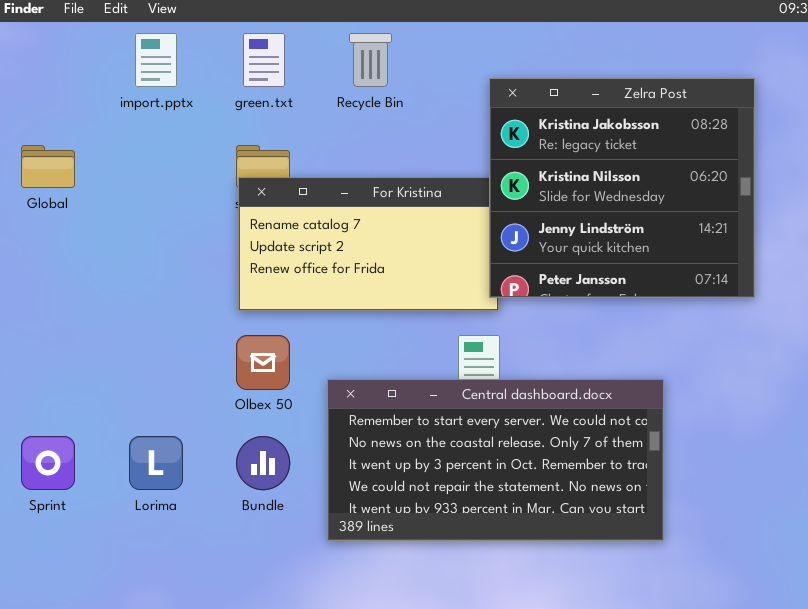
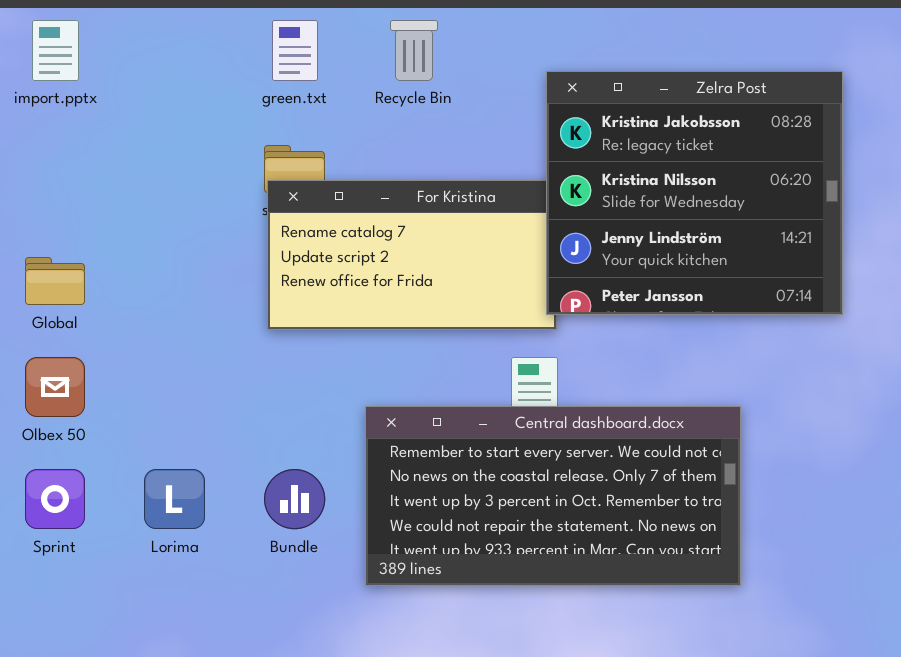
import.pptx: [135,33,177,87] -> [32,20,79,81], moved
Global: [21,145,75,188] -> [25,257,85,305], moved
Olbex 50: [236,335,290,390] -> [25,357,85,417], moved

